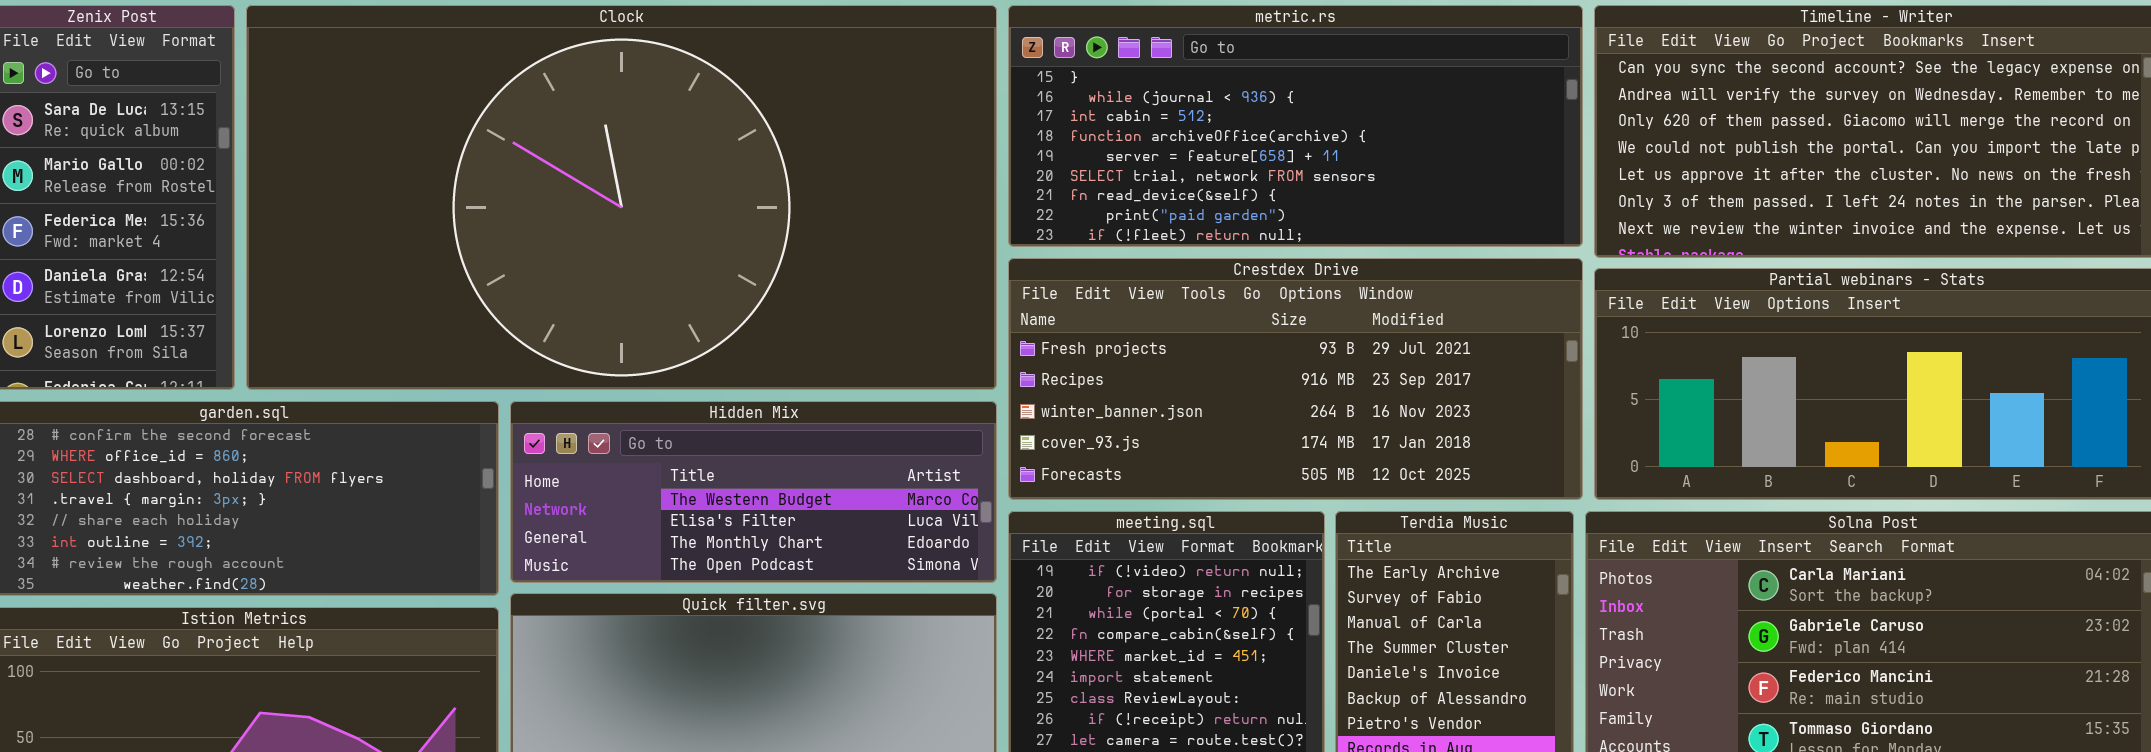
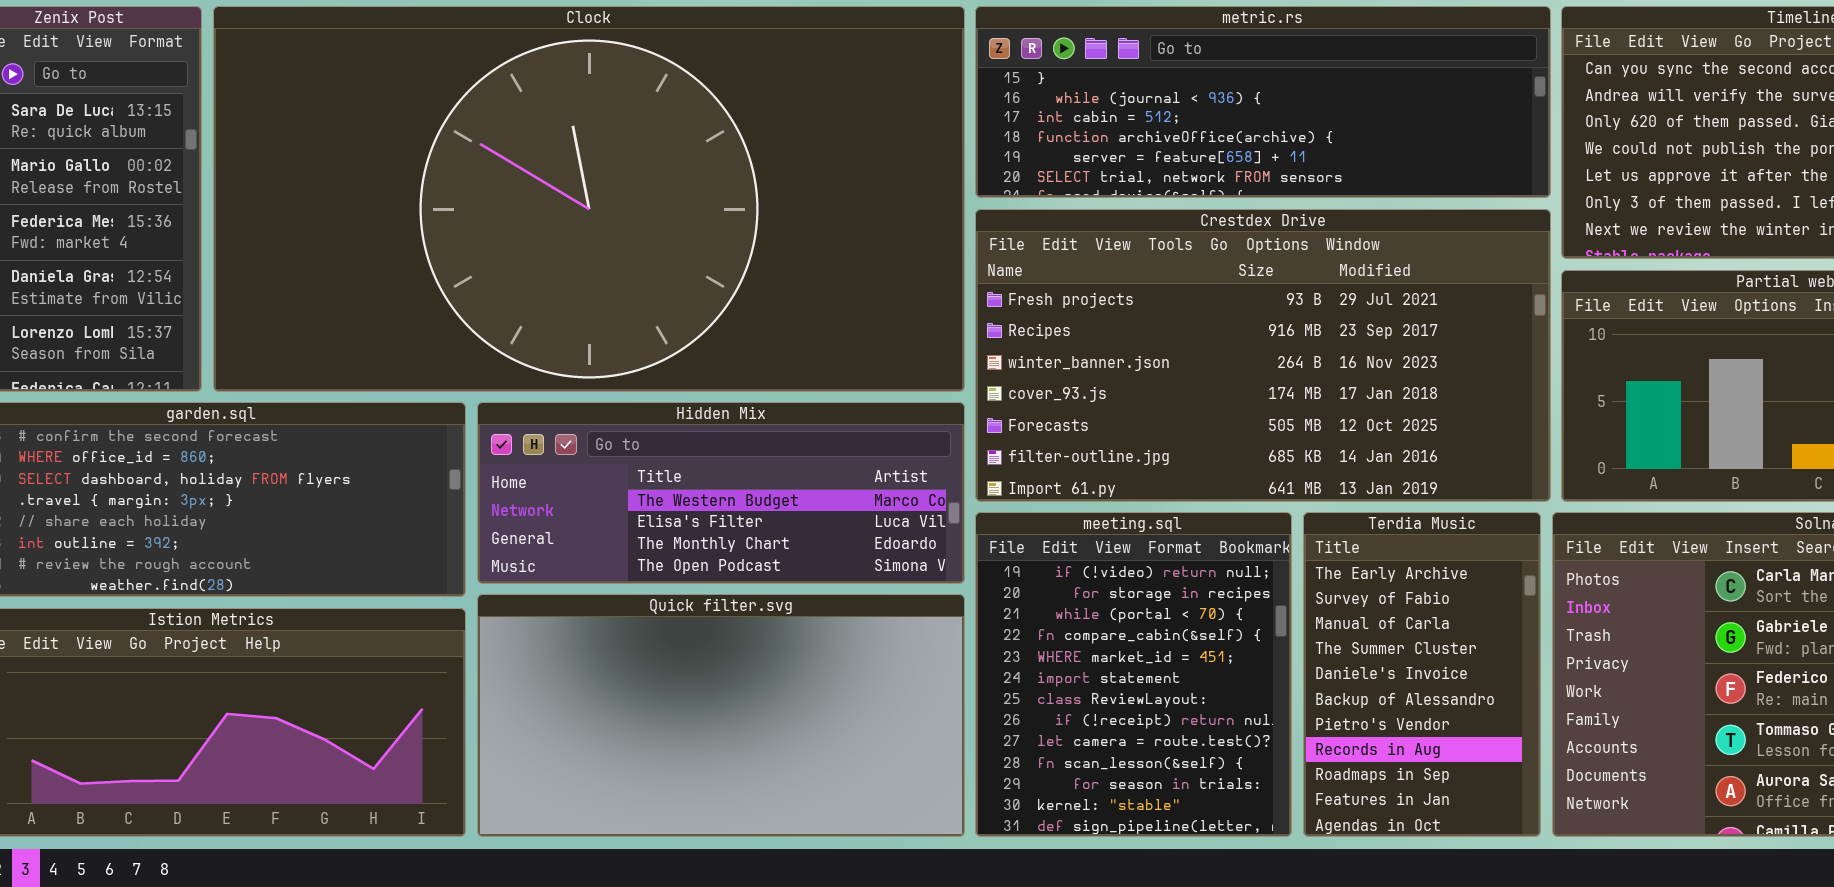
metric.rs: [1008,5,1583,247] -> [975,6,1551,198], resized
Crestdex Drive: [1008,258,1583,500] -> [975,209,1551,502], resized

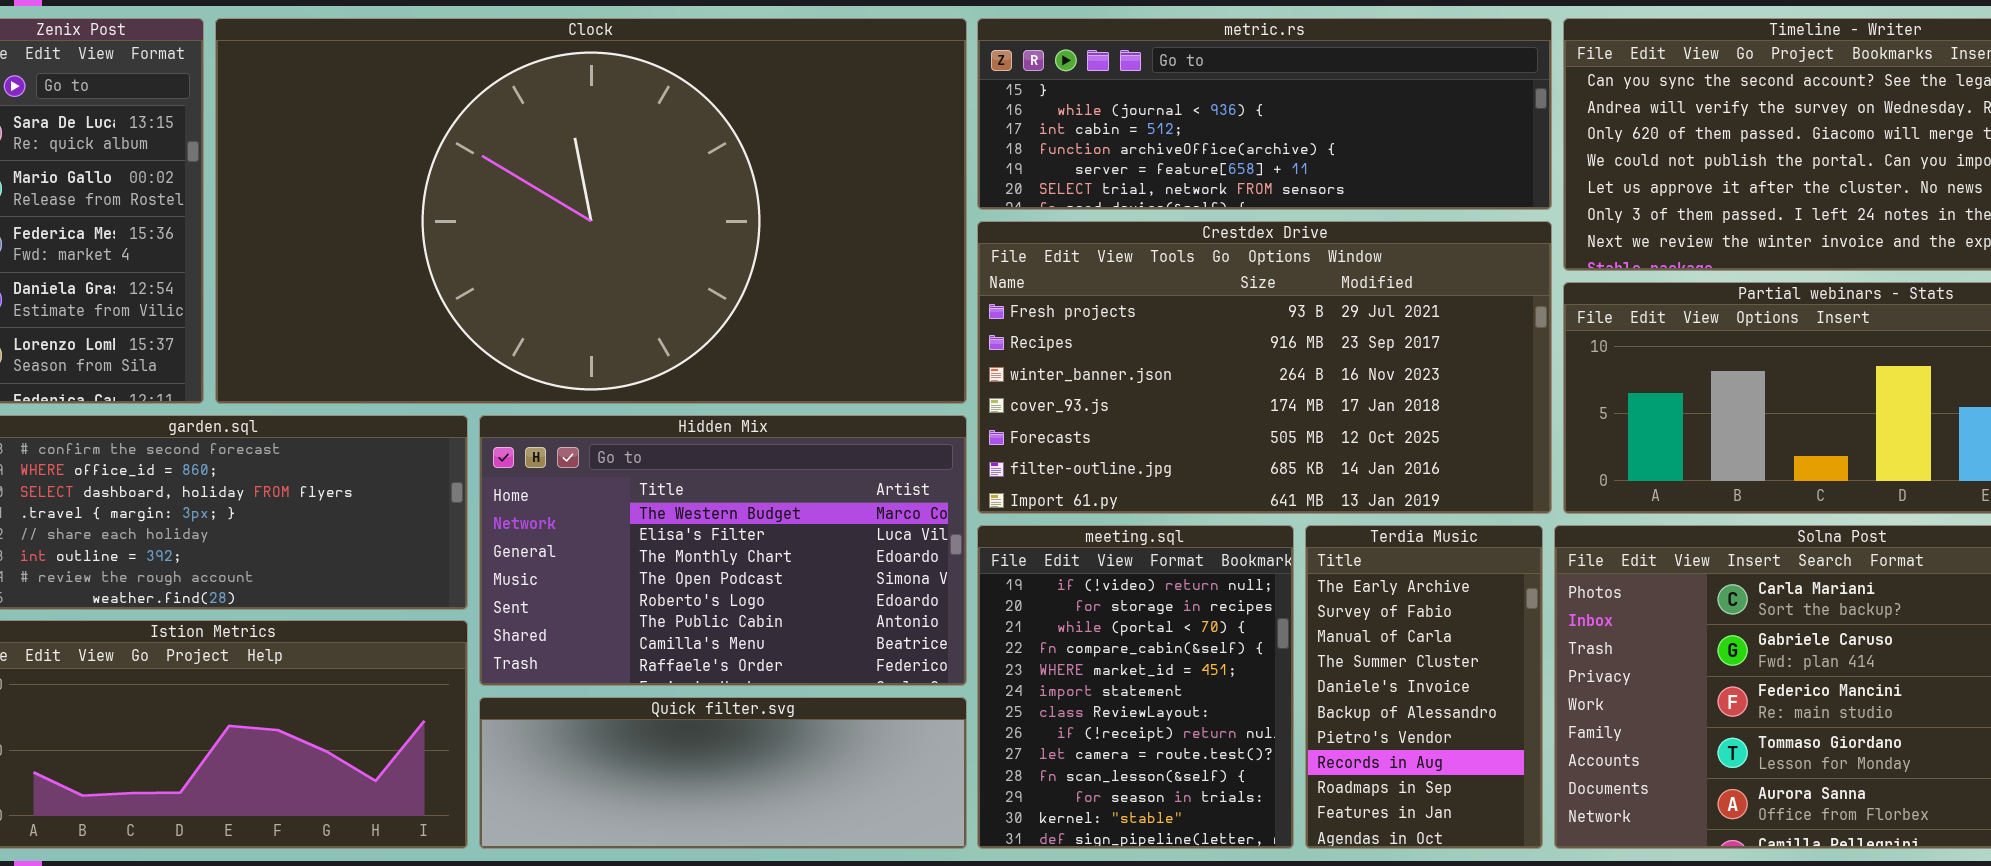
Hidden Mix: [477,402,965,584] -> [479,415,967,686], resized
Quick filter.svg: [477,594,965,837] -> [479,697,967,849], resized

